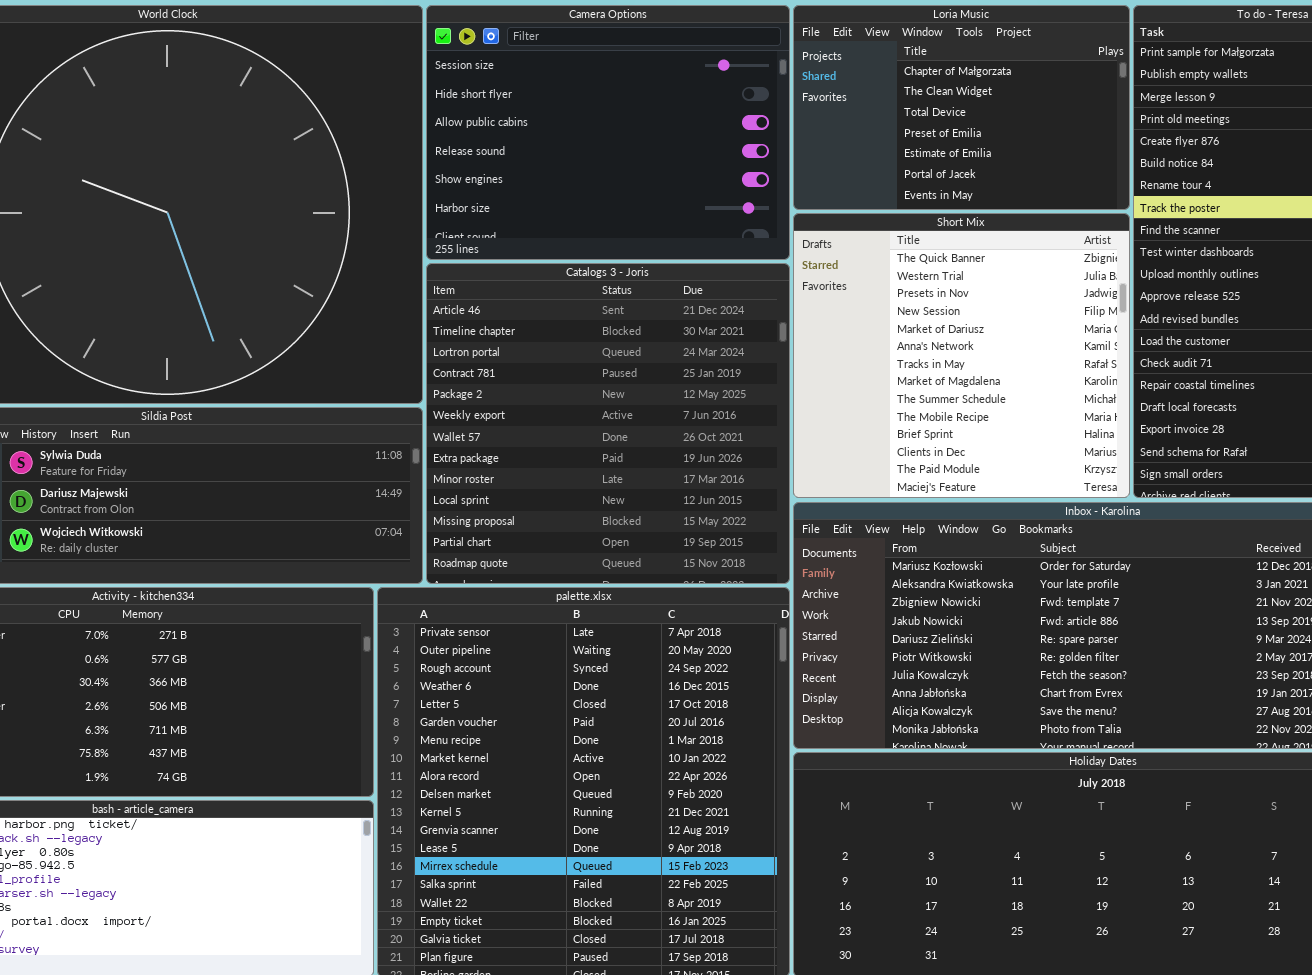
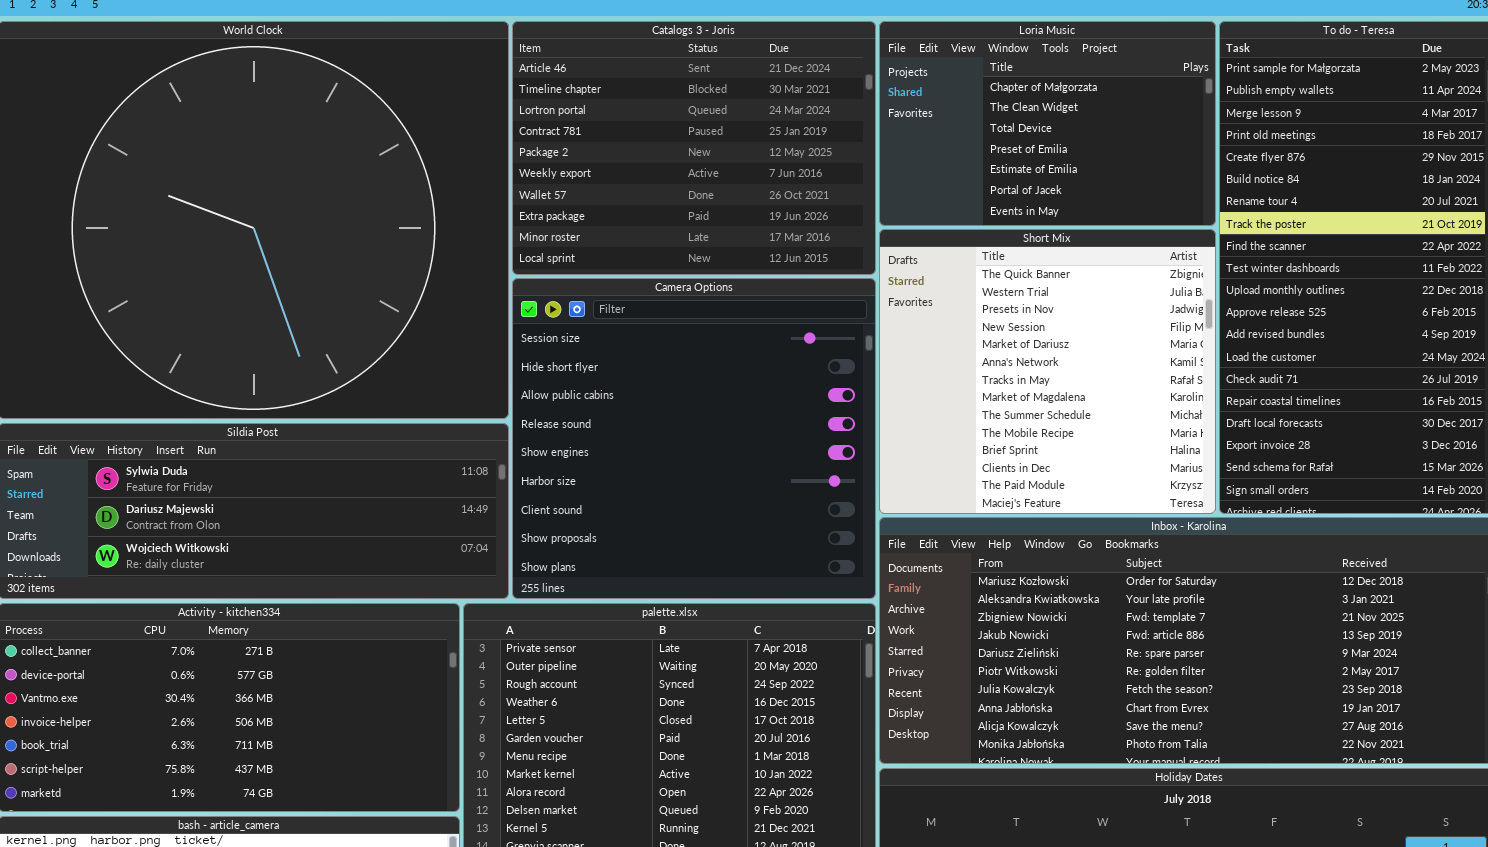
Camera Options: [426,5,790,260] -> [512,278,876,599], moved, resized
Catalogs 3 - Joris: [426,263,790,584] -> [512,21,876,275], moved, resized

